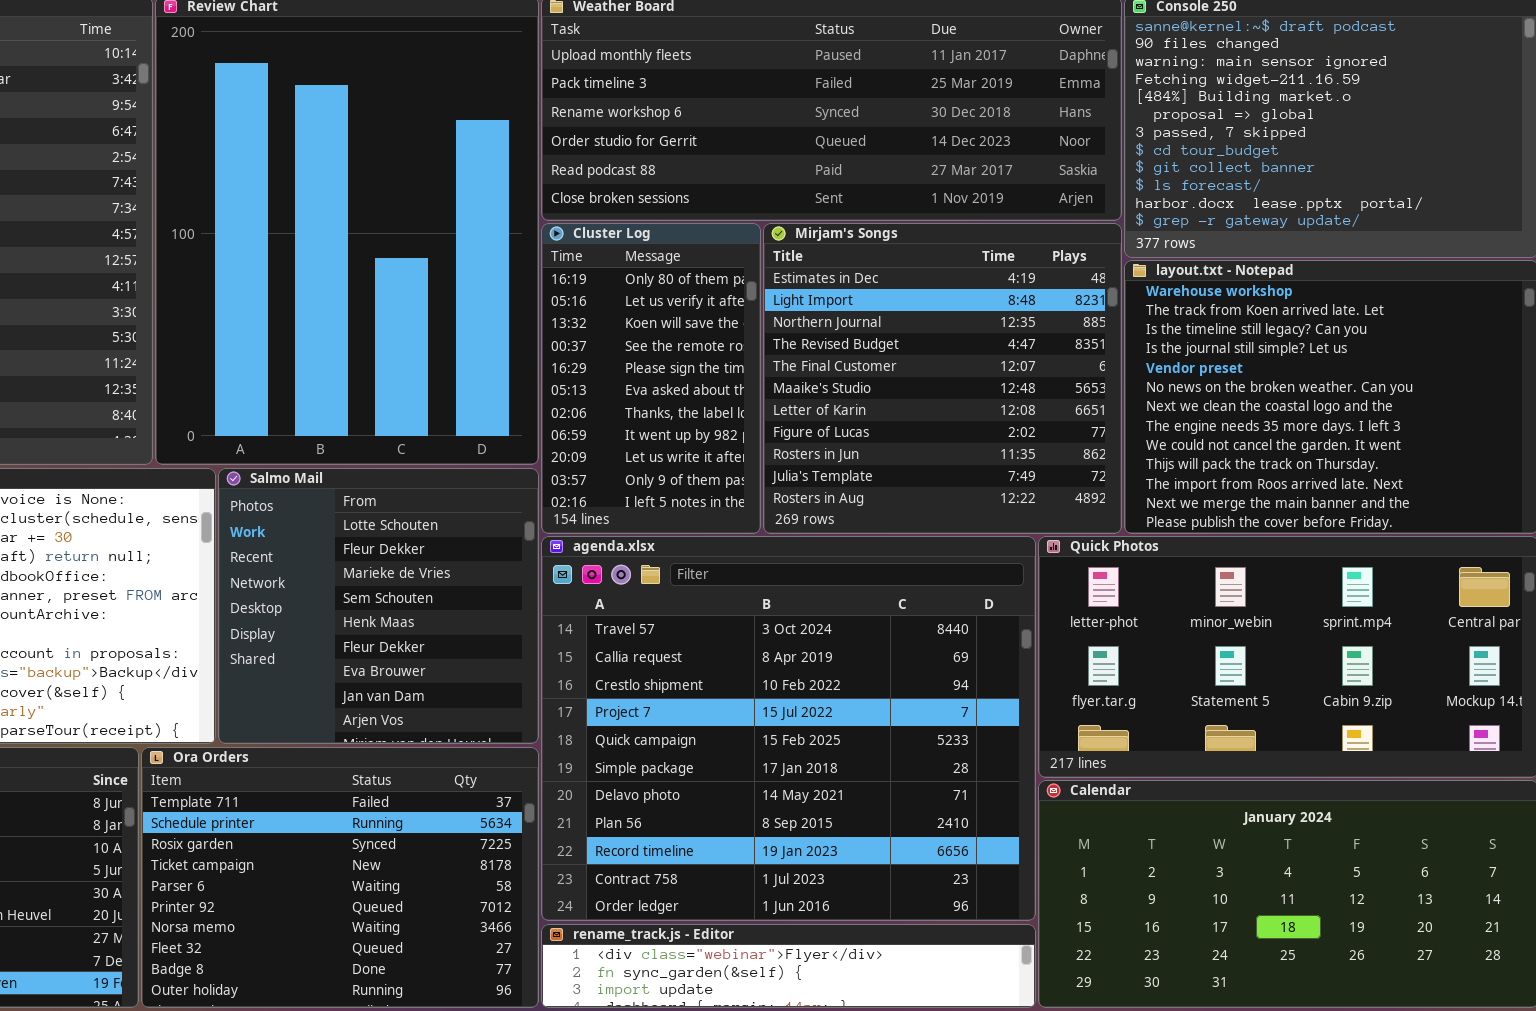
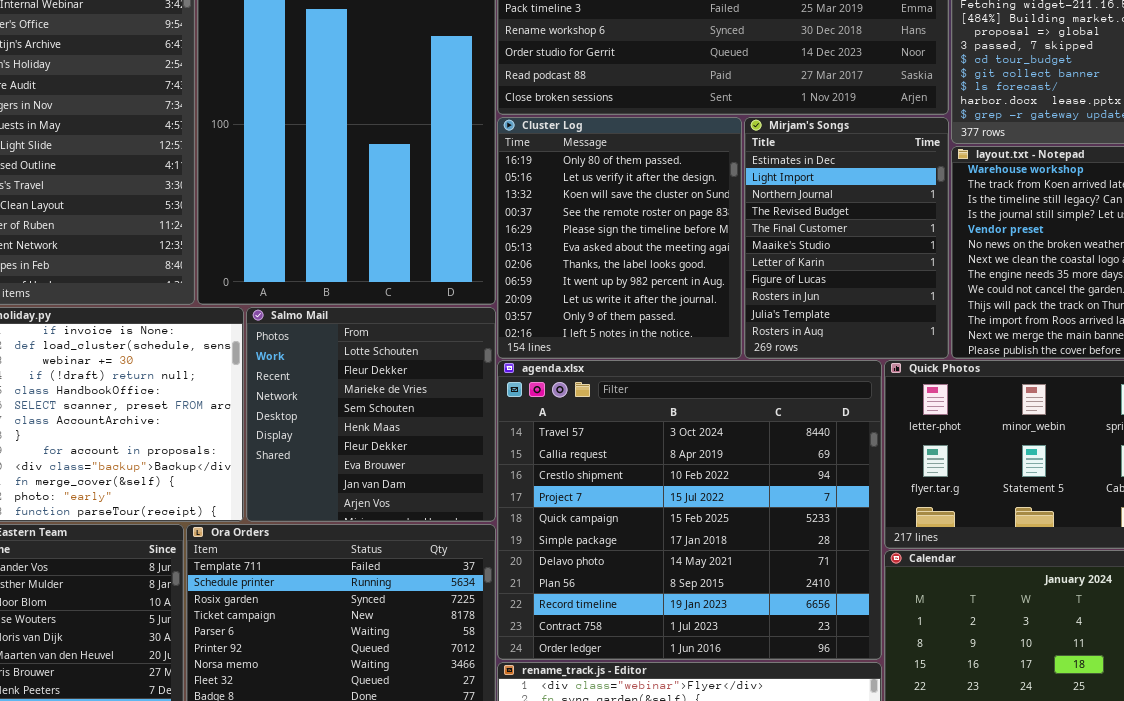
Cluster Log: [541,223,761,534] -> [497,117,742,359], resized
Mirjam's Songs: [763,223,1122,534] -> [744,117,949,359], resized

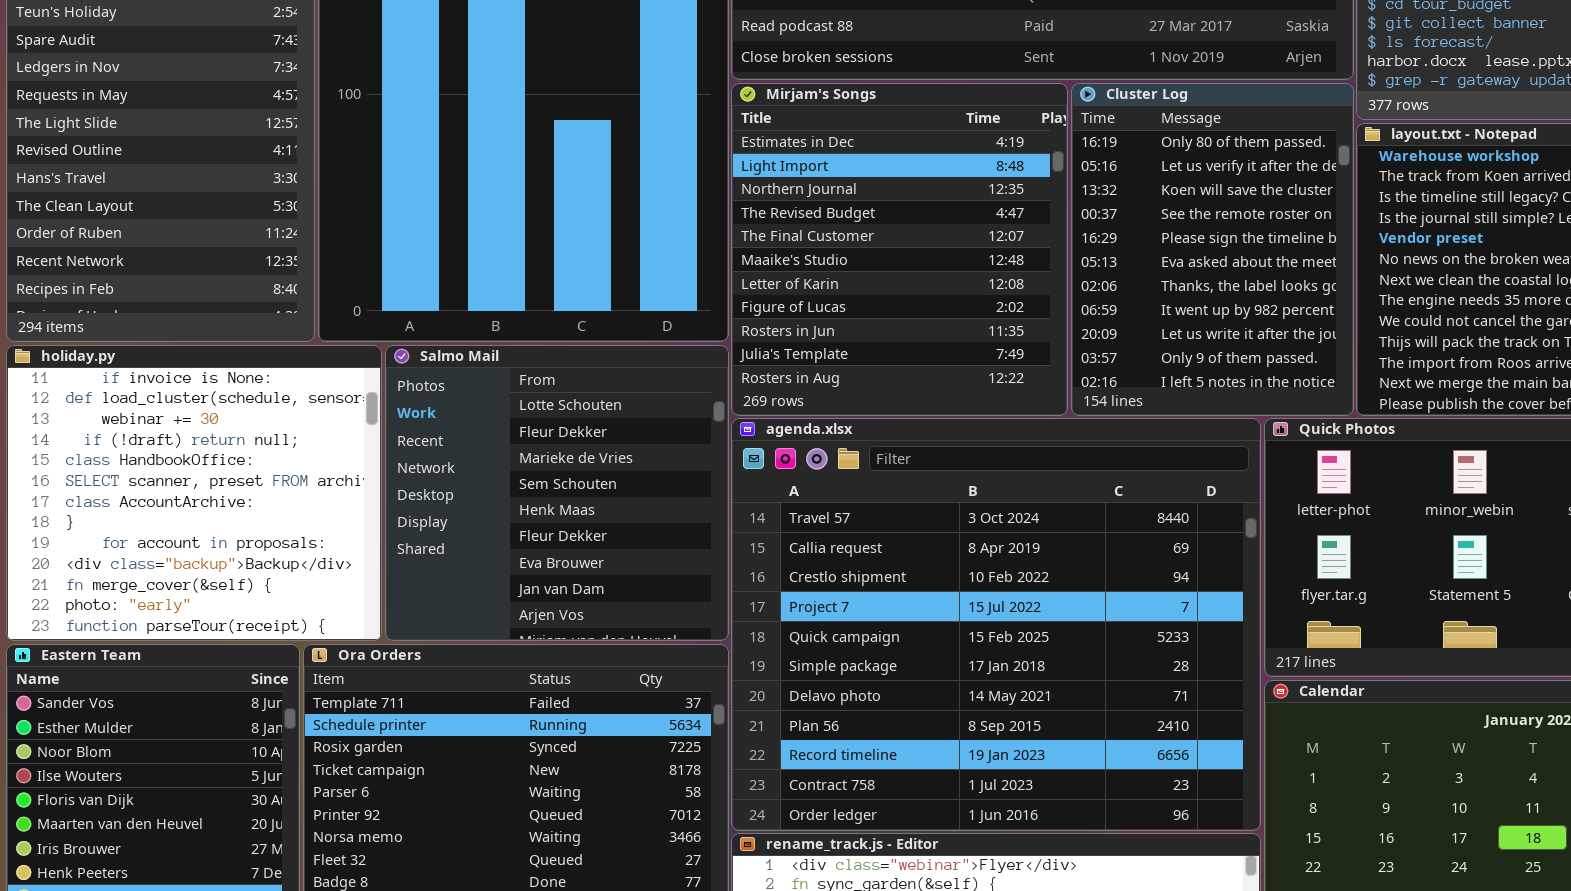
Cluster Log: [497,117,742,359] -> [1071,83,1354,416], moved, resized
Mirjam's Songs: [744,117,949,359] -> [731,83,1068,416], moved, resized

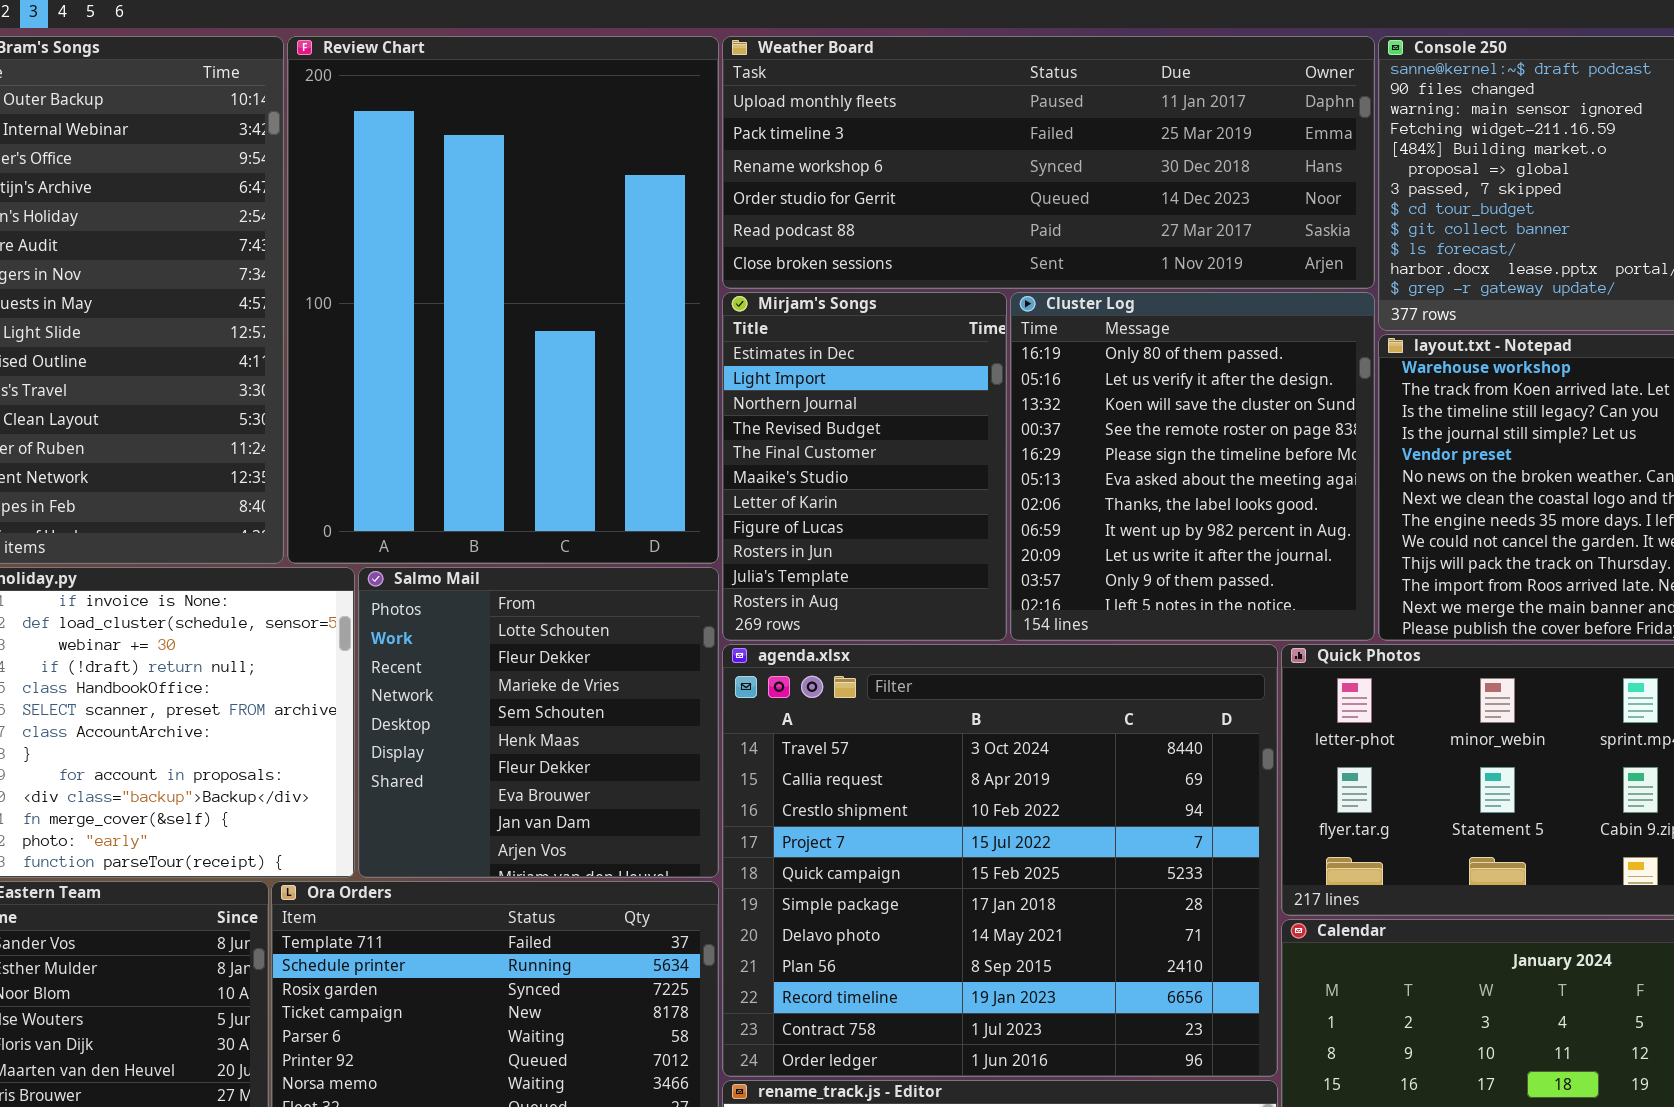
Mirjam's Songs: [731,83,1068,416] -> [722,292,1007,641], resized
Cluster Log: [1071,83,1354,416] -> [1010,292,1375,641], resized

